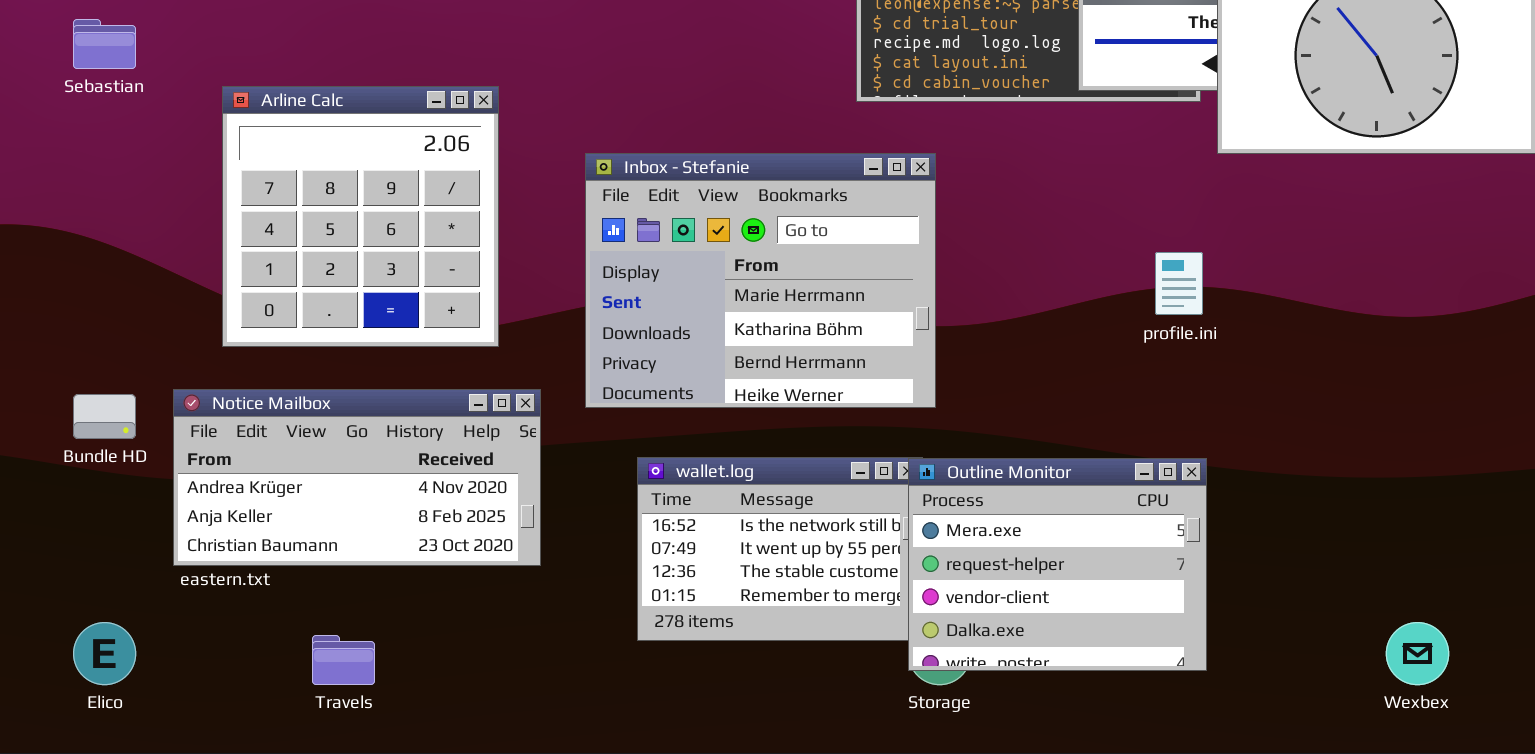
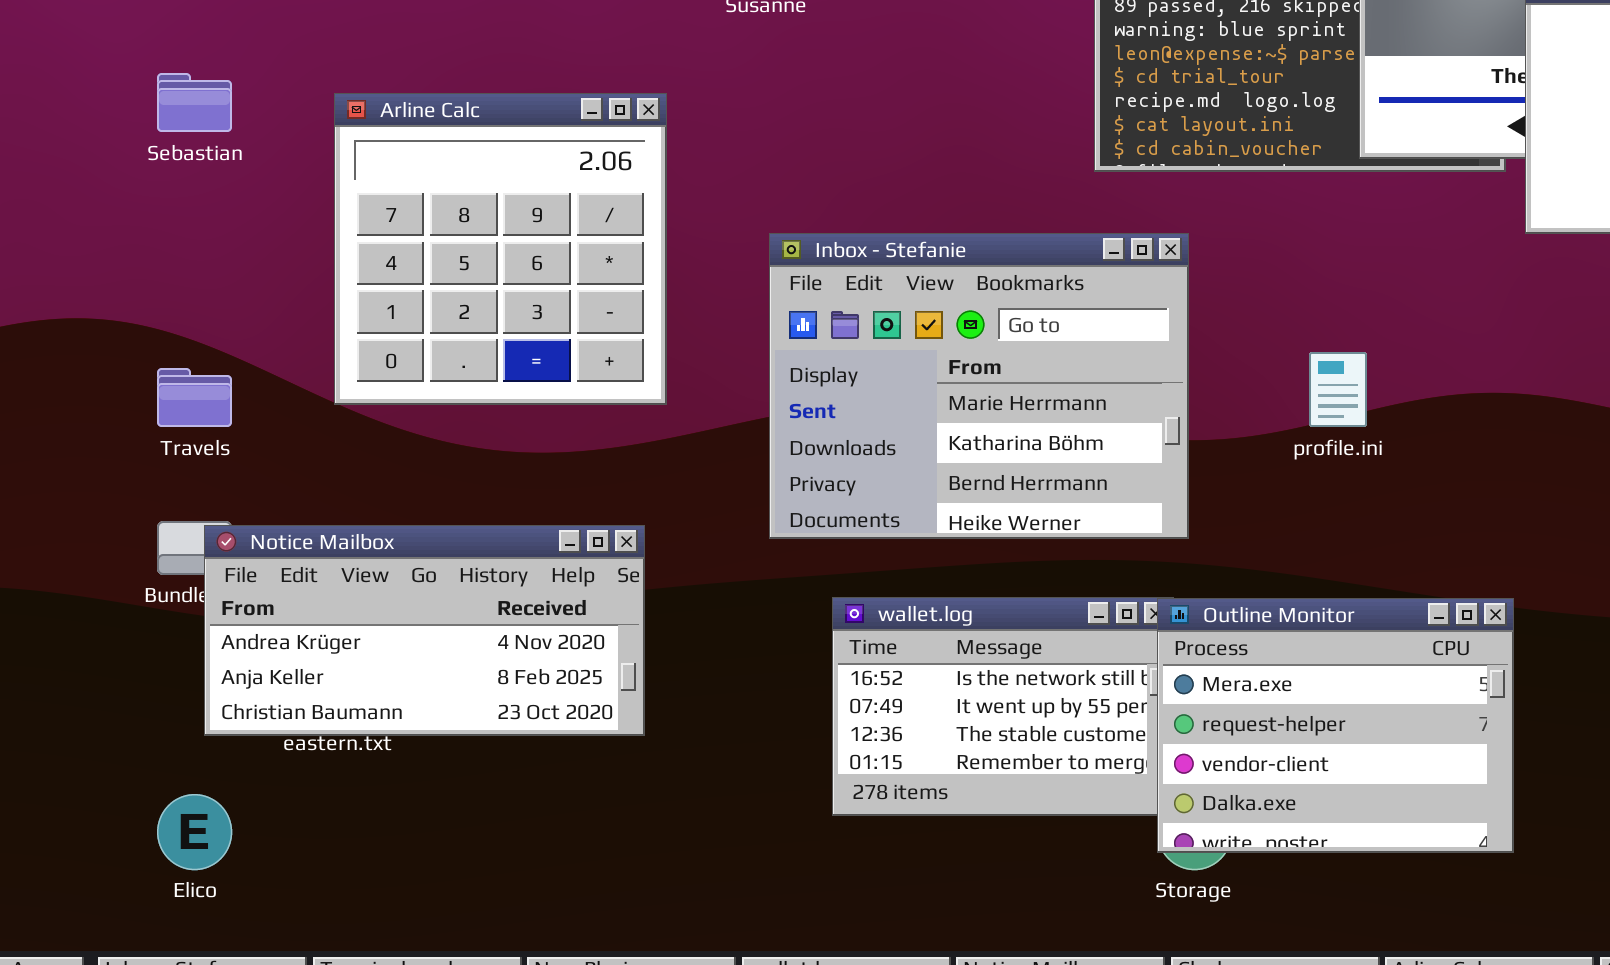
Arline Calc: [222,86,499,347] -> [334,93,667,405], moved
profile.ini: [1155,252,1203,315] -> [1309,352,1367,427], moved
Notice Mailbox: [173,389,541,566] -> [204,525,645,736], moved
Travels: [312,635,375,685] -> [157,368,232,427], moved

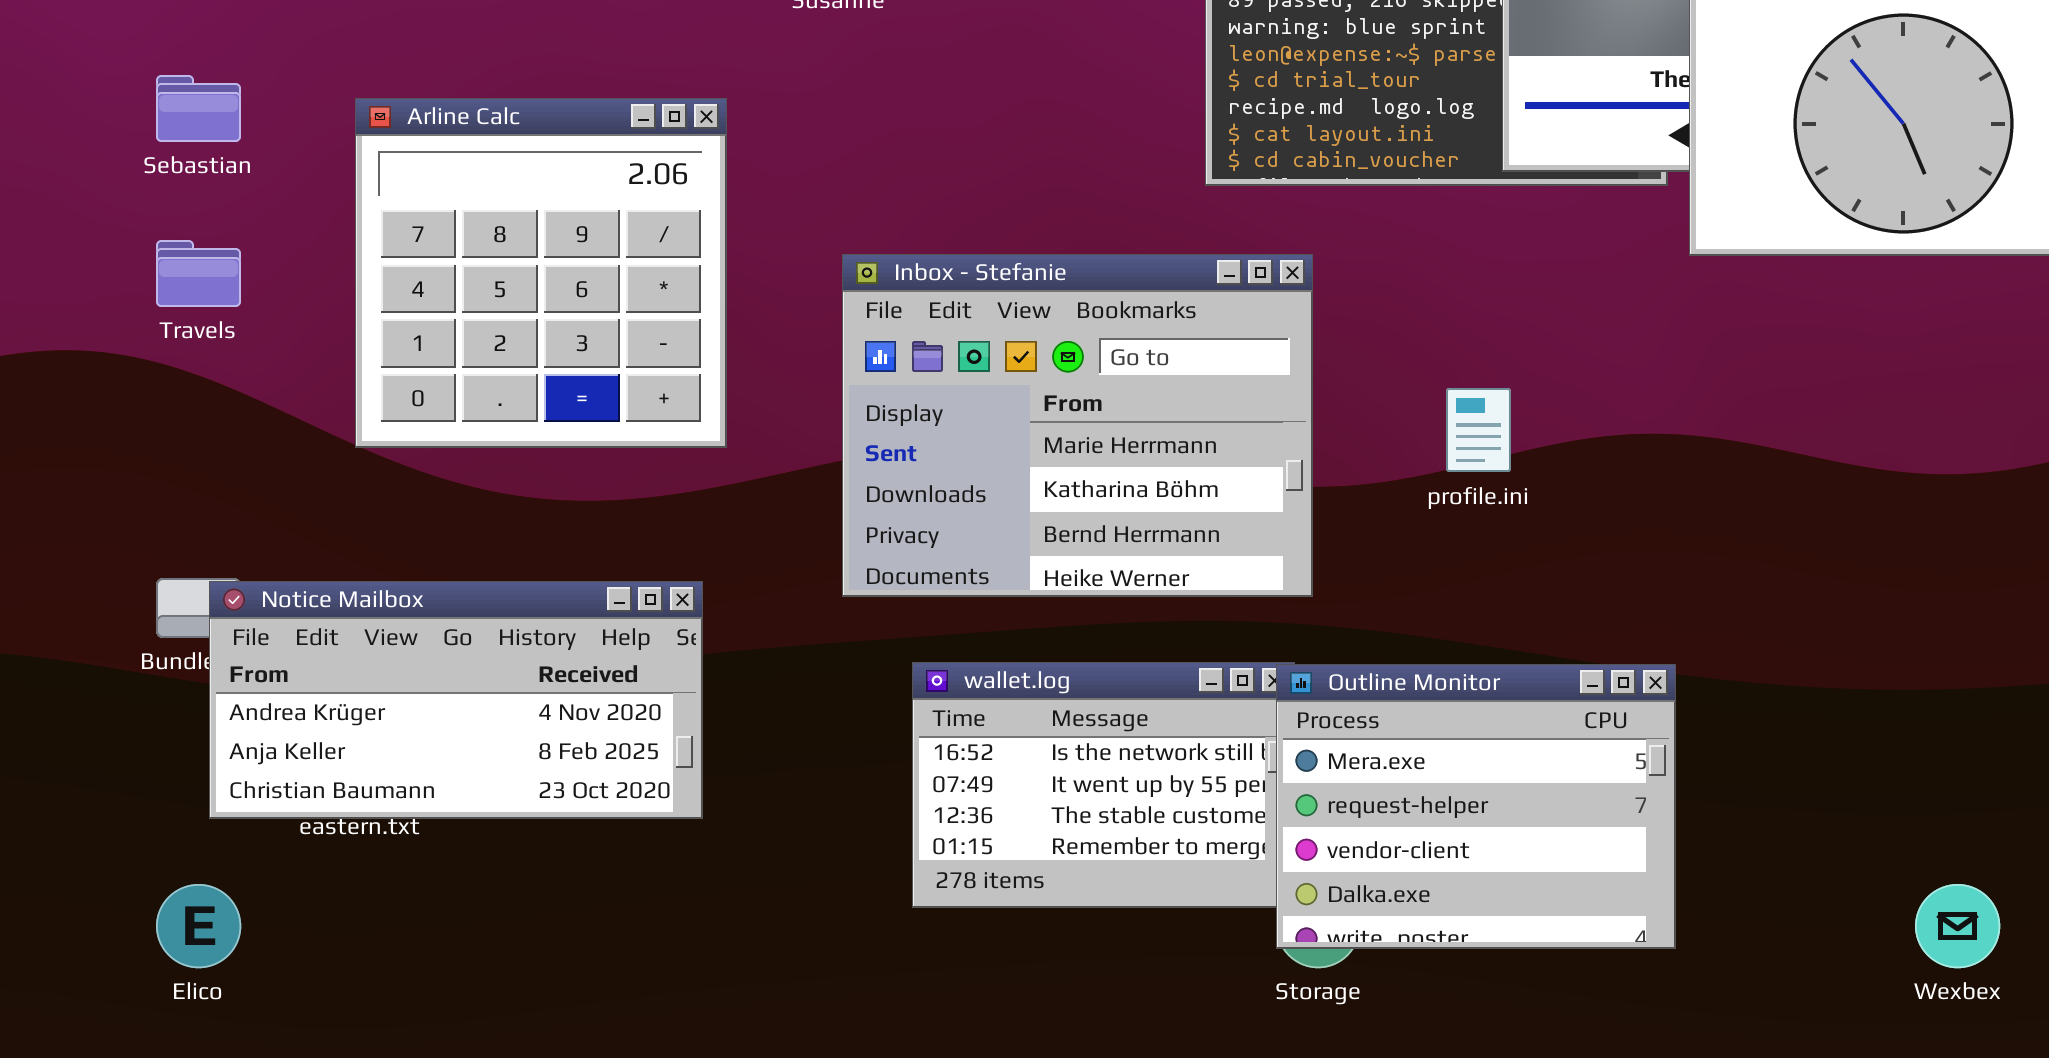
Travels: [157,368,232,427] -> [156,240,241,307], moved

